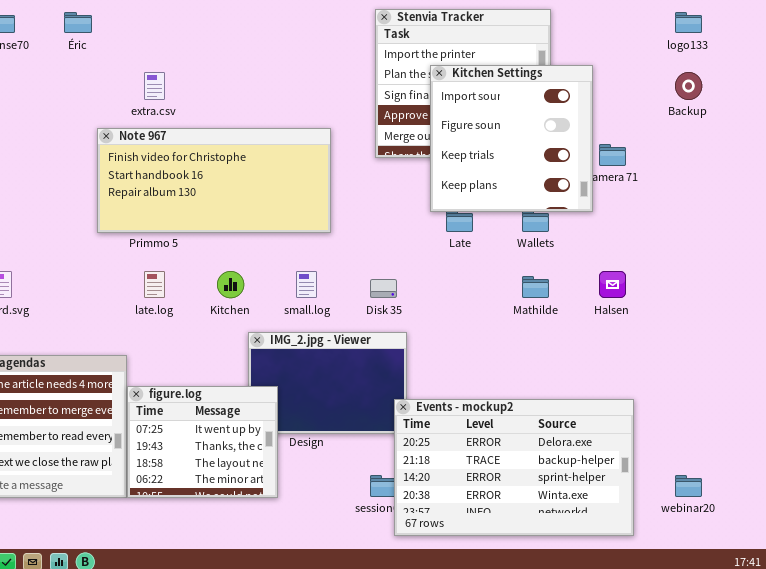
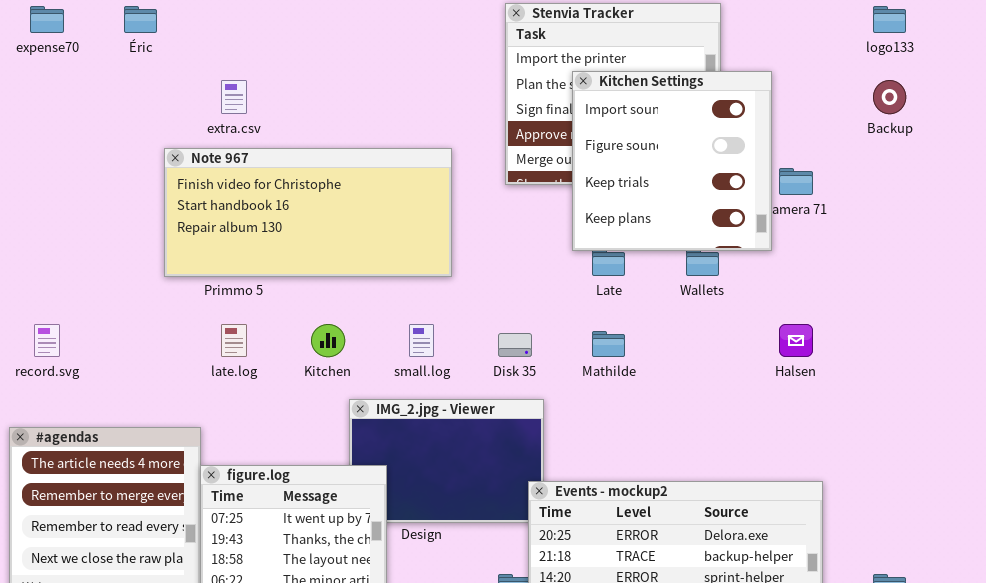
Mathilde: [522,276,549,298] -> [592,331,625,357], moved

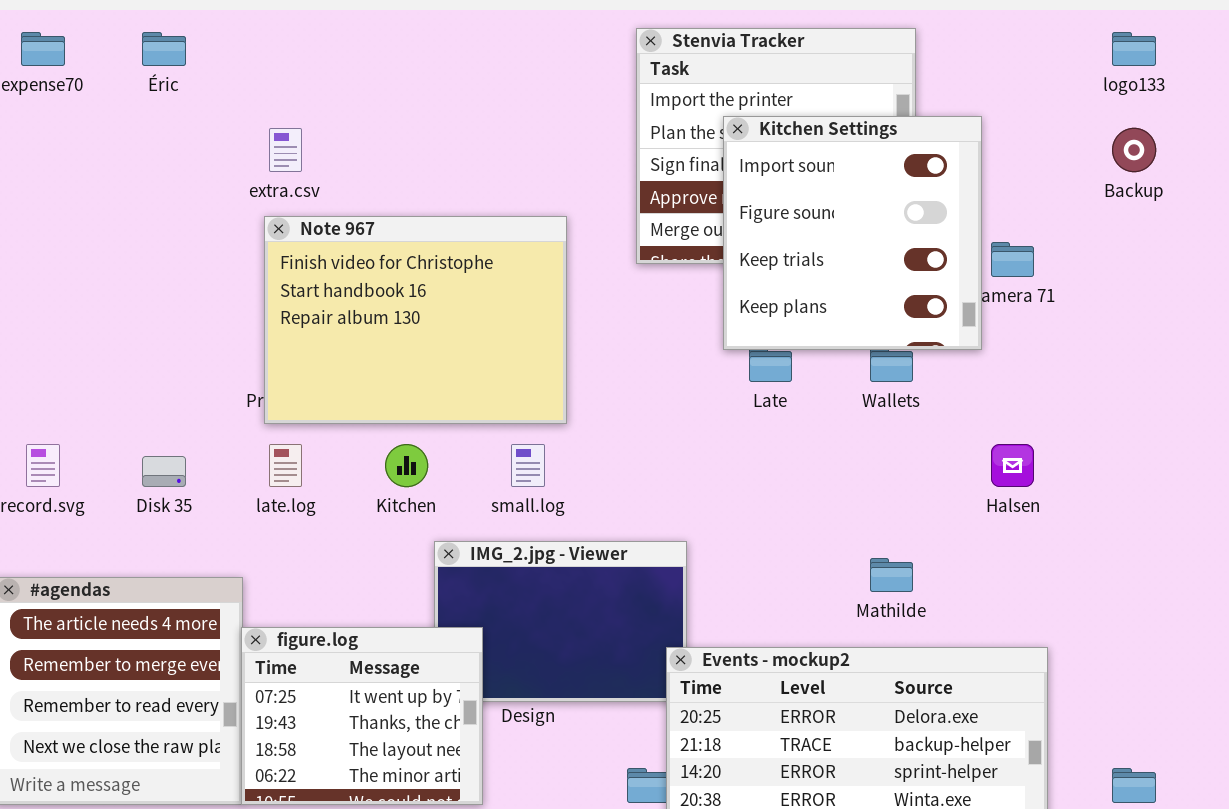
Note 967: [164,148,452,277] -> [264,216,567,424], resized
Mathilde: [592,331,625,357] -> [870,558,913,592], moved
Disk 35: [498,333,532,357] -> [142,456,186,487], moved

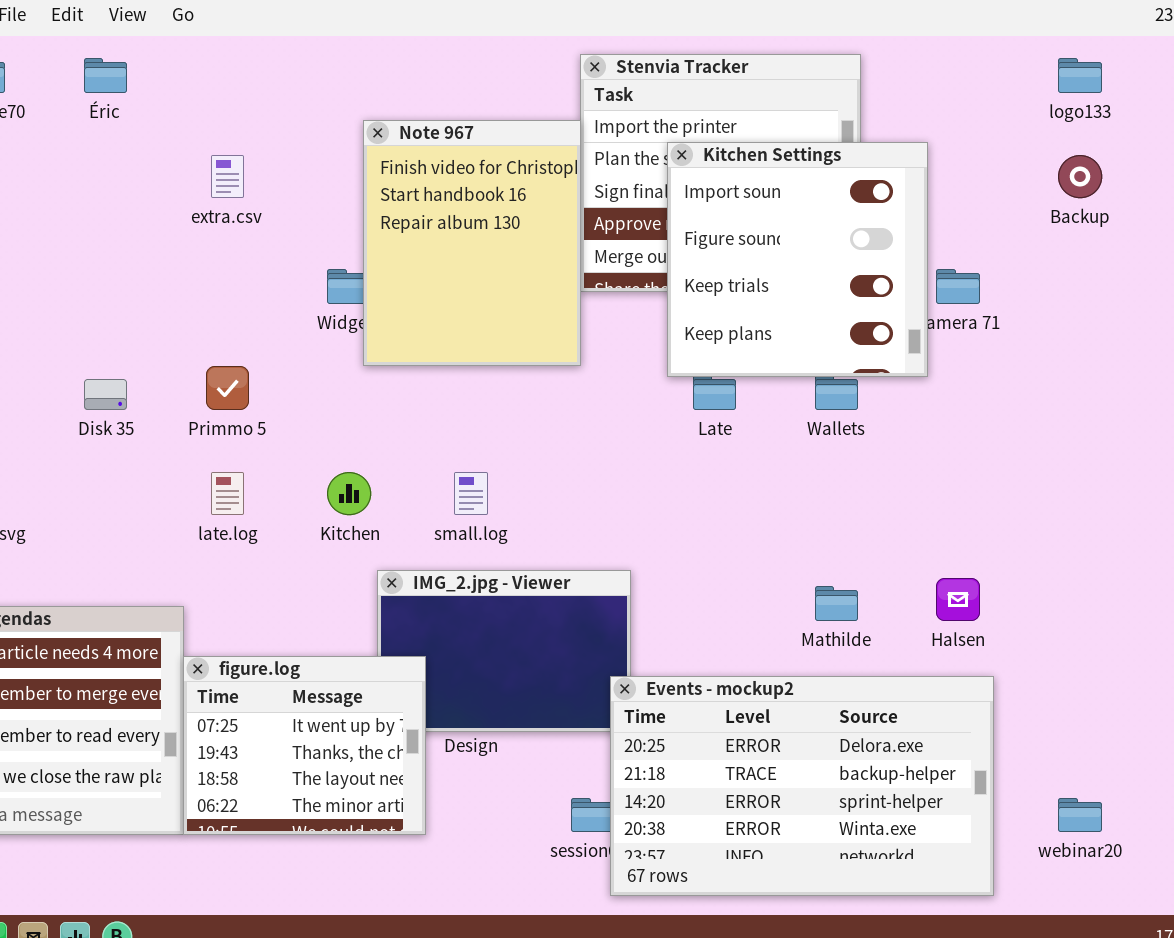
Note 967: [264,216,567,424] -> [363,120,581,366], moved, resized
Halsen: [991,444,1034,487] -> [936,578,980,621], moved
Disk 35: [142,456,186,487] -> [84,379,127,410], moved

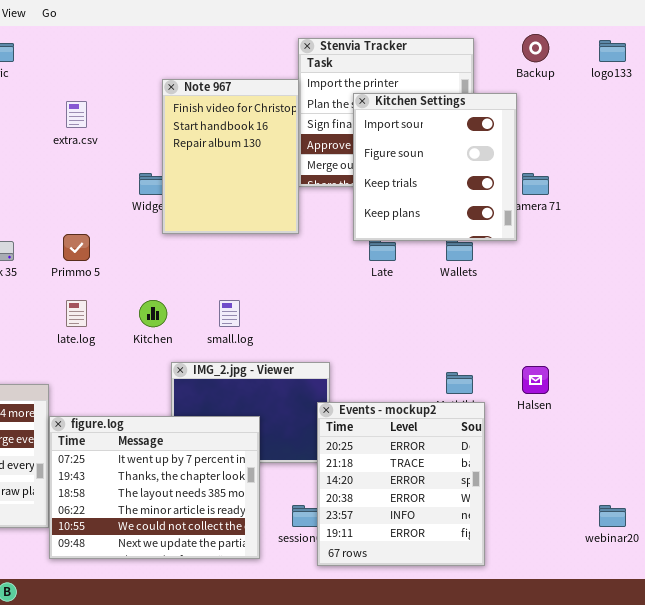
Backup: [1058,155,1102,198] -> [522,34,549,62], moved
figure.log: [183,656,426,835] -> [49,416,260,559], resized
Events - mockup2: [610,676,994,896] -> [317,402,485,566], resized

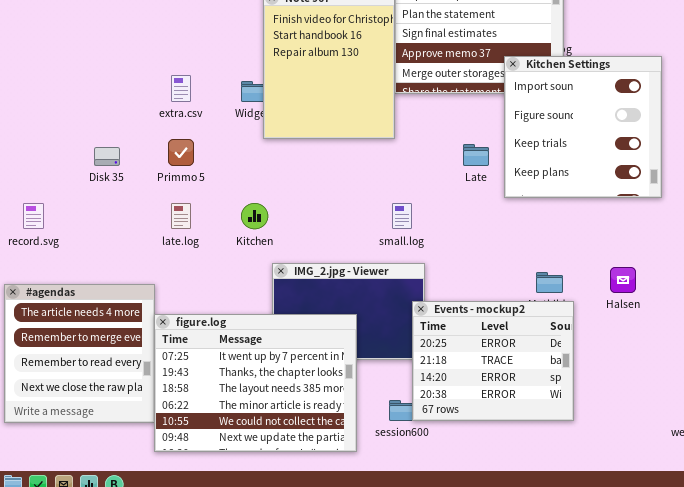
Kitchen Settings: [353,93,517,241] -> [504,56,662,198], moved
extra.csv: [66,101,87,128] -> [171,75,191,102], moved
small.log: [219,300,240,327] -> [392,203,412,229], moved
Events - mockup2: [317,402,485,566] -> [412,301,574,421], resized

